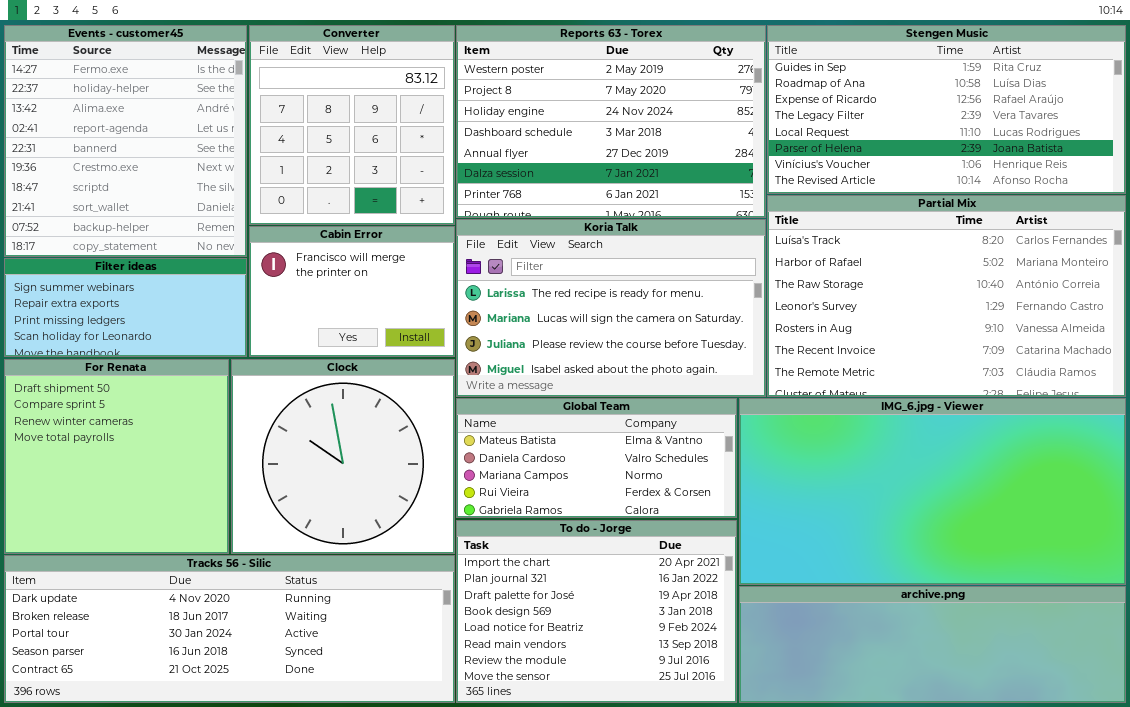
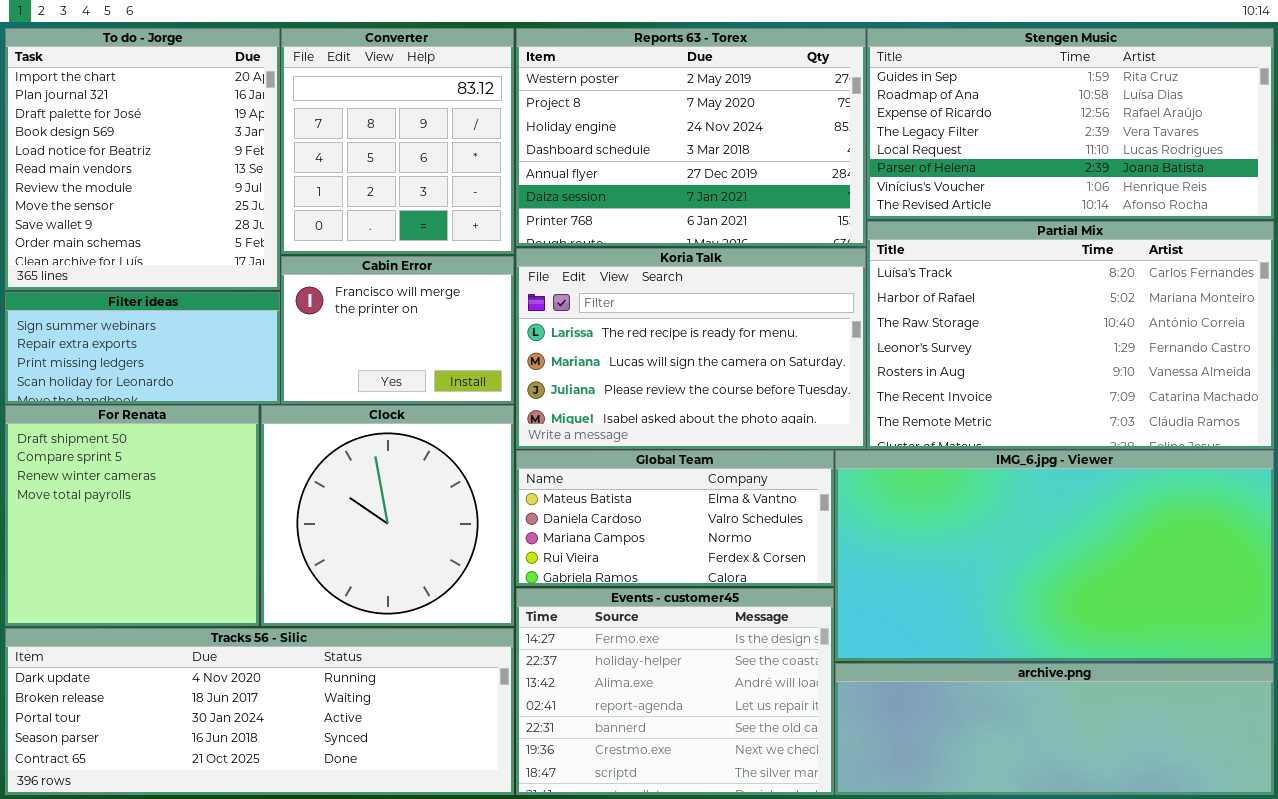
Events - customer45: [4,25,247,257] -> [516,588,834,795], moved, resized
To do - Jorge: [456,520,737,703] -> [5,28,280,290], moved, resized

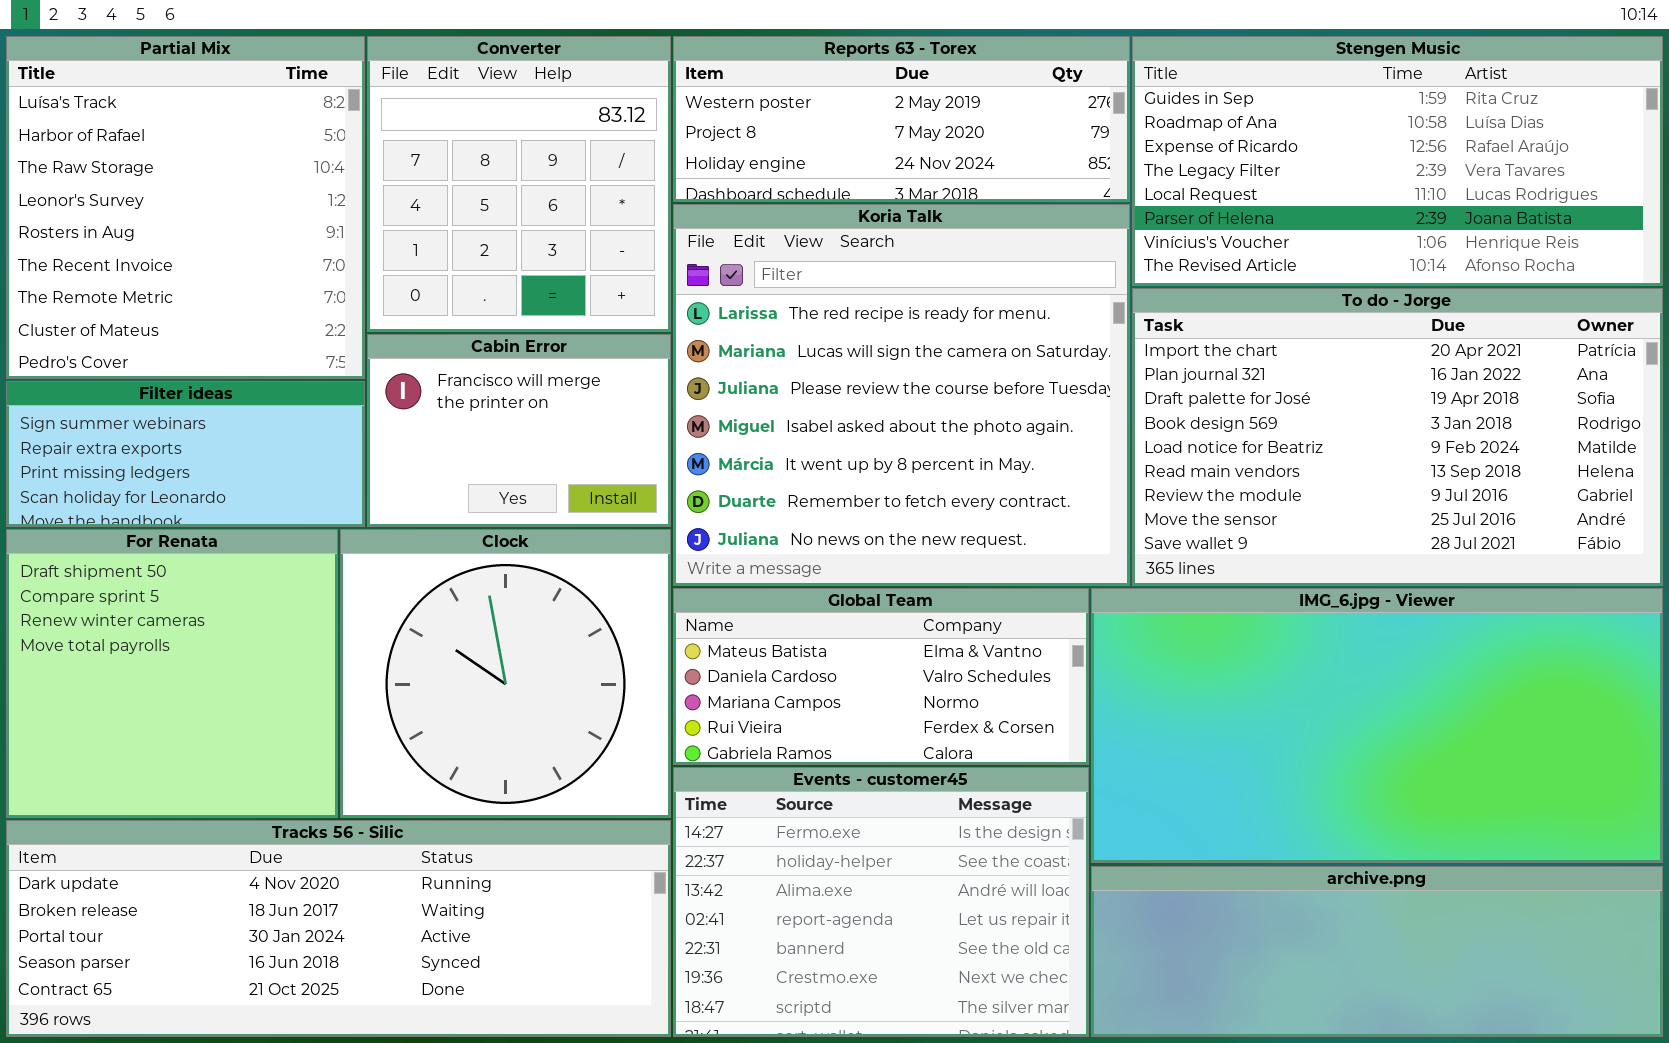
To do - Jorge: [5,28,280,290] -> [1132,288,1663,586], moved, resized
Reports 63 - Torex: [516,28,866,246] -> [673,36,1130,202], resized
Partial Mix: [867,221,1274,449] -> [6,36,365,379], moved, resized
Koria Talk: [516,248,866,449] -> [673,204,1130,586], resized

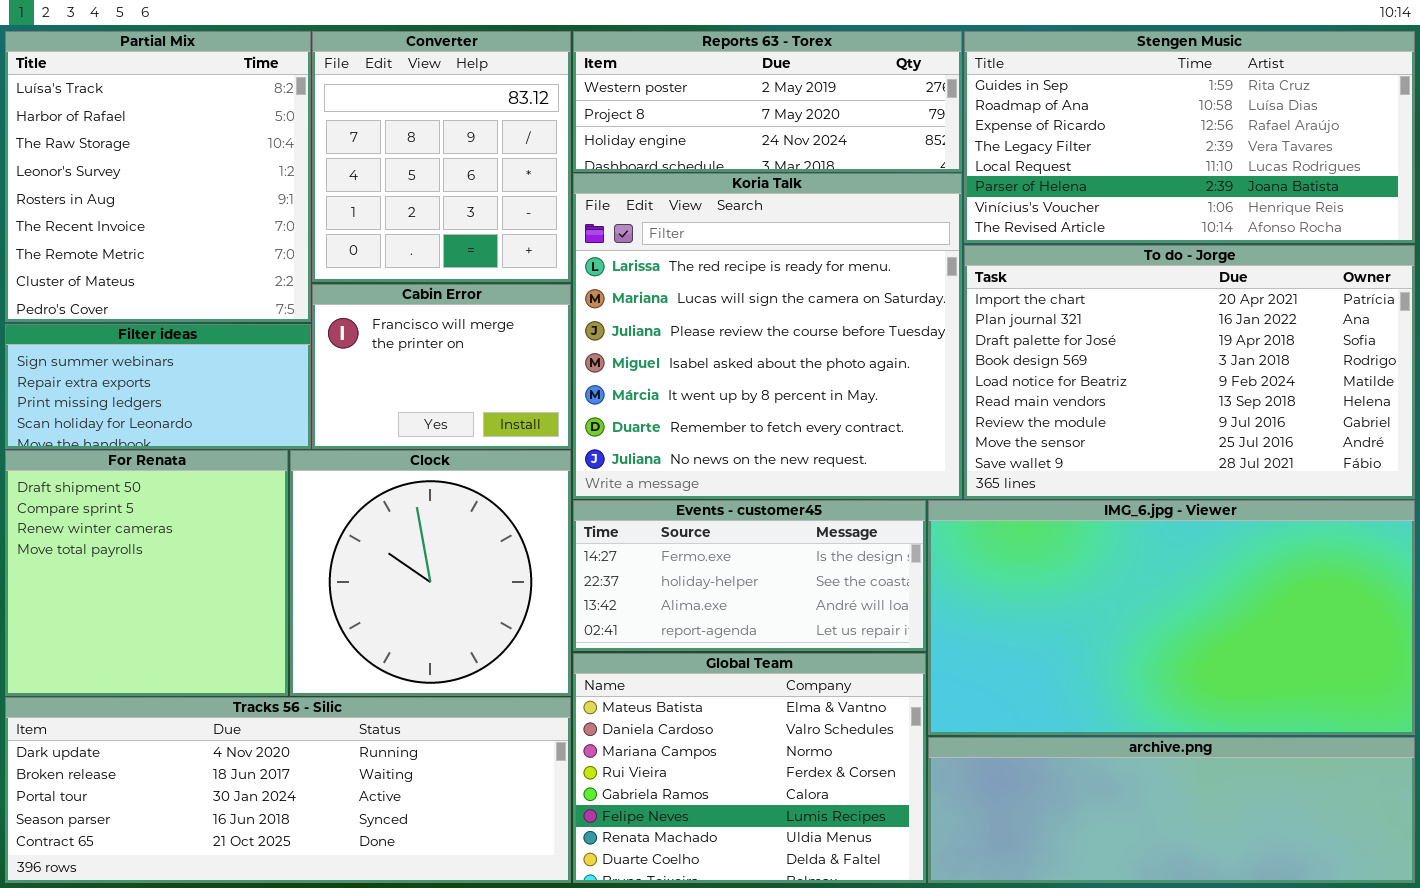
Global Team: [673,588,1089,765] -> [573,653,926,883], moved, resized
Events - customer45: [673,767,1089,1037] -> [573,500,926,651], moved, resized

